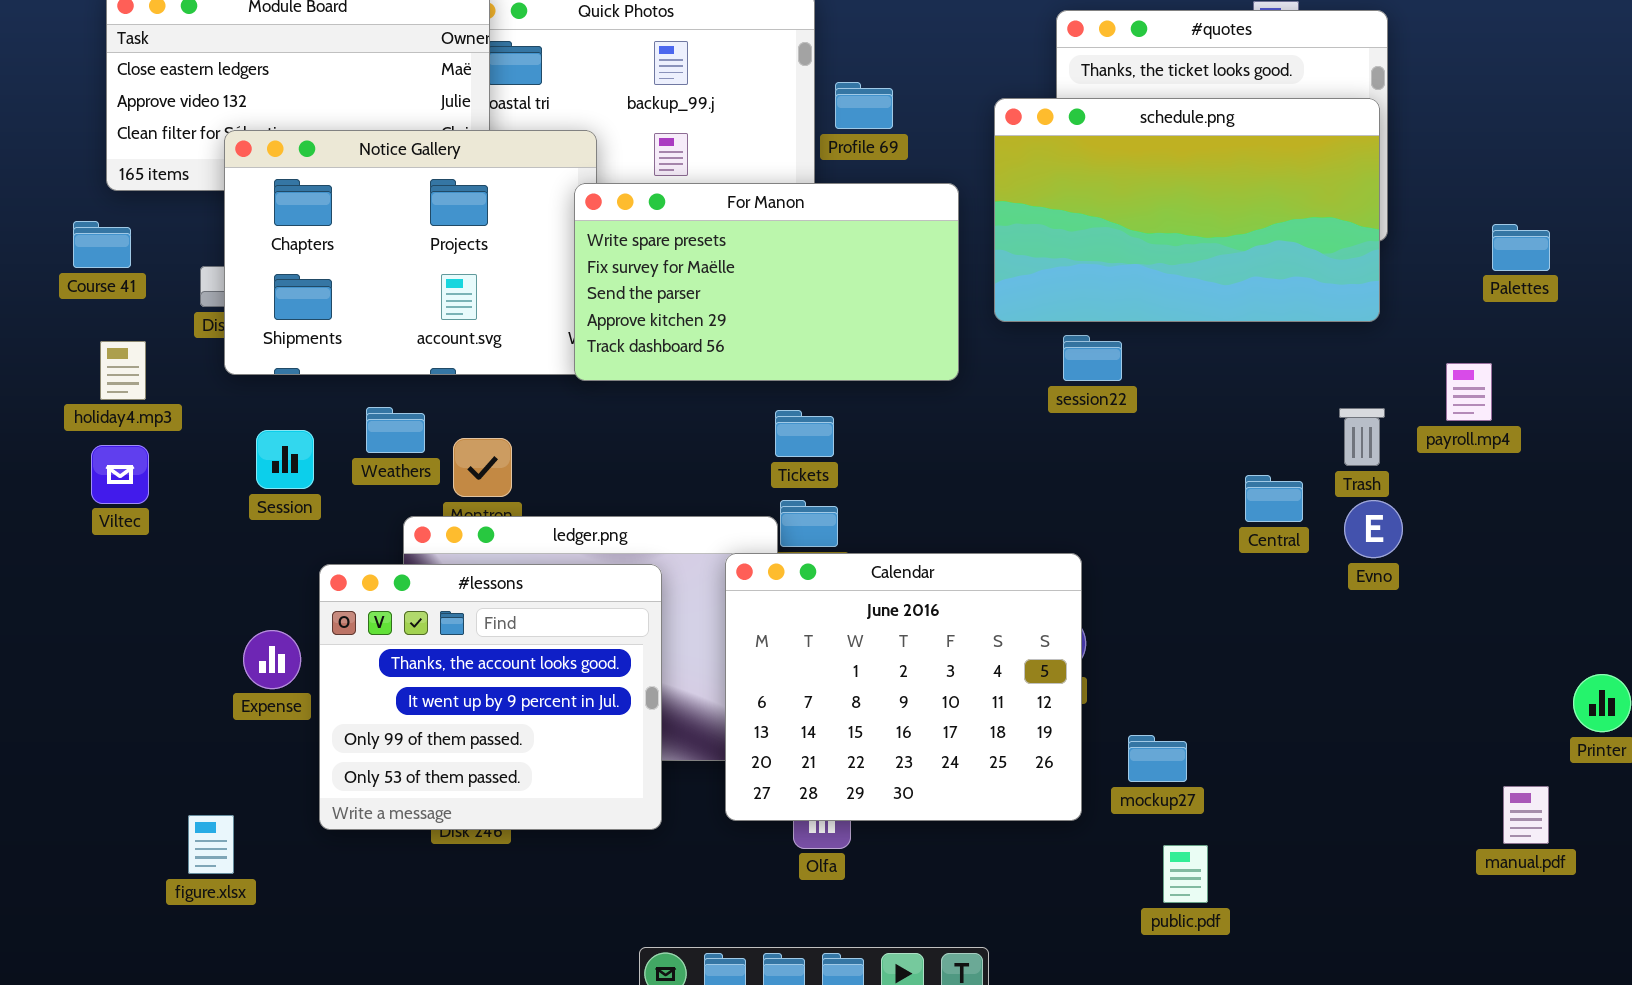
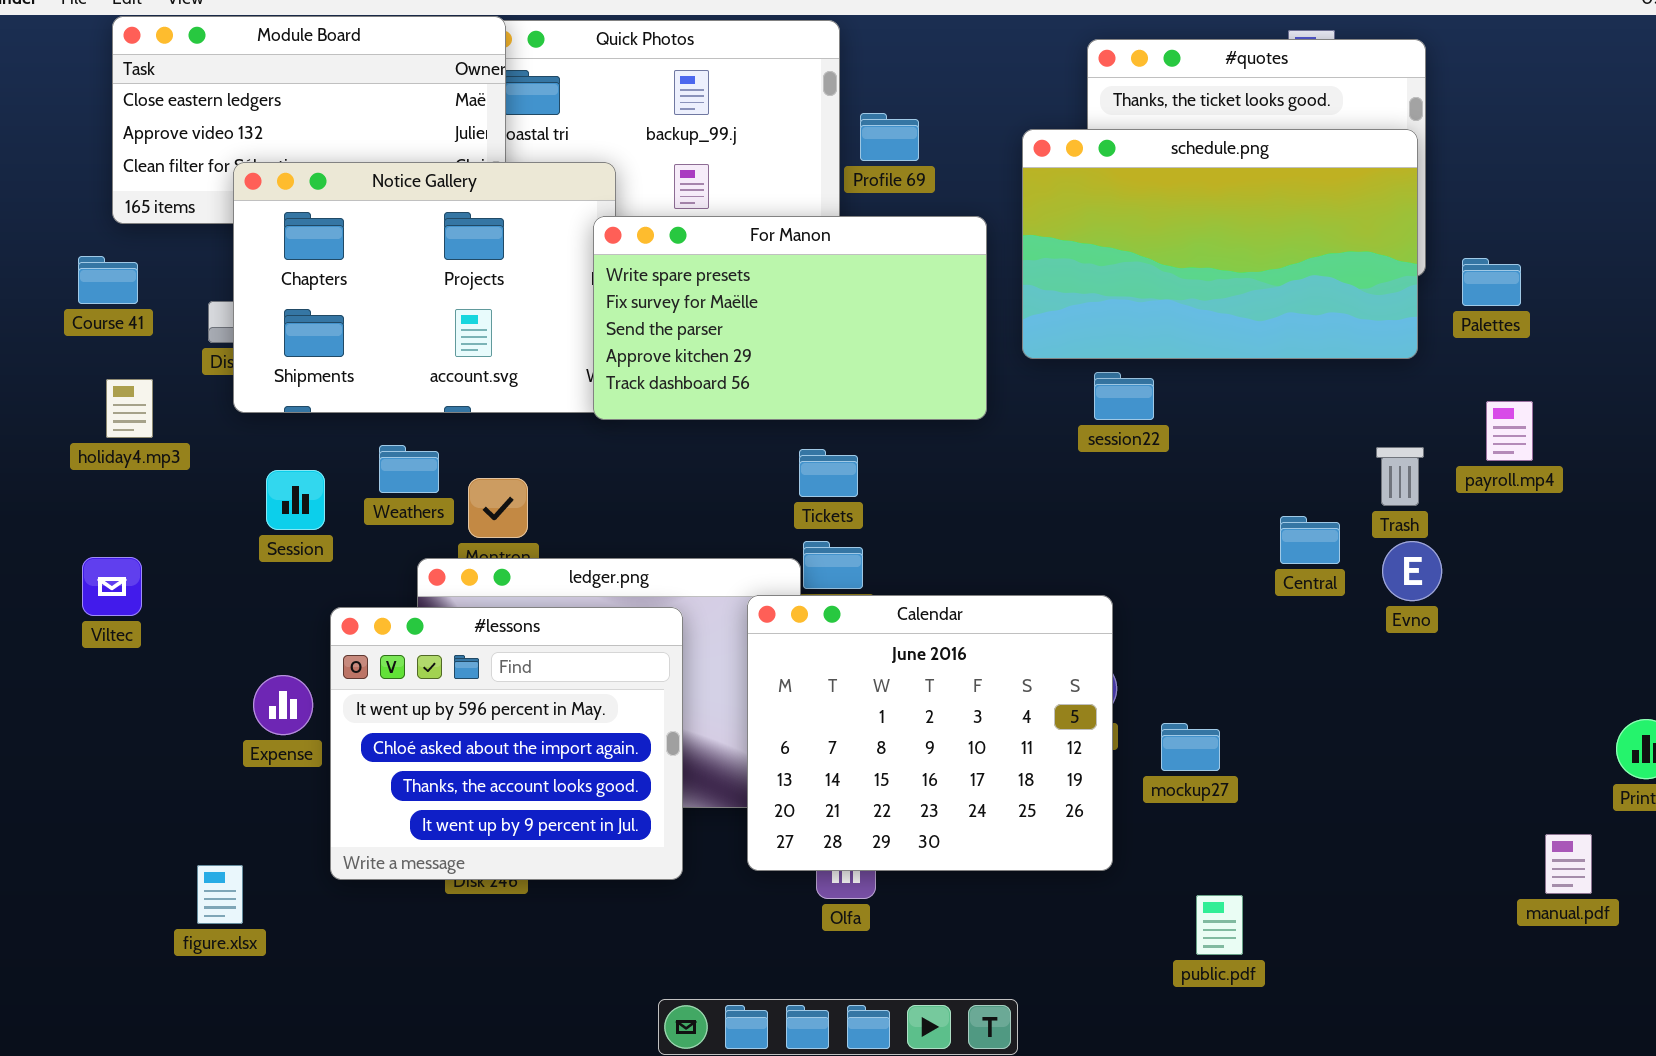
Palettes: [1492,224,1550,271] -> [1462,258,1521,306], moved
Viltec: [91,445,149,504] -> [82,557,142,616], moved
#lessons: [319,564,662,830] -> [330,607,683,880], scrolled up 2 rows
mockup27: [1128,735,1187,782] -> [1161,723,1220,771], moved

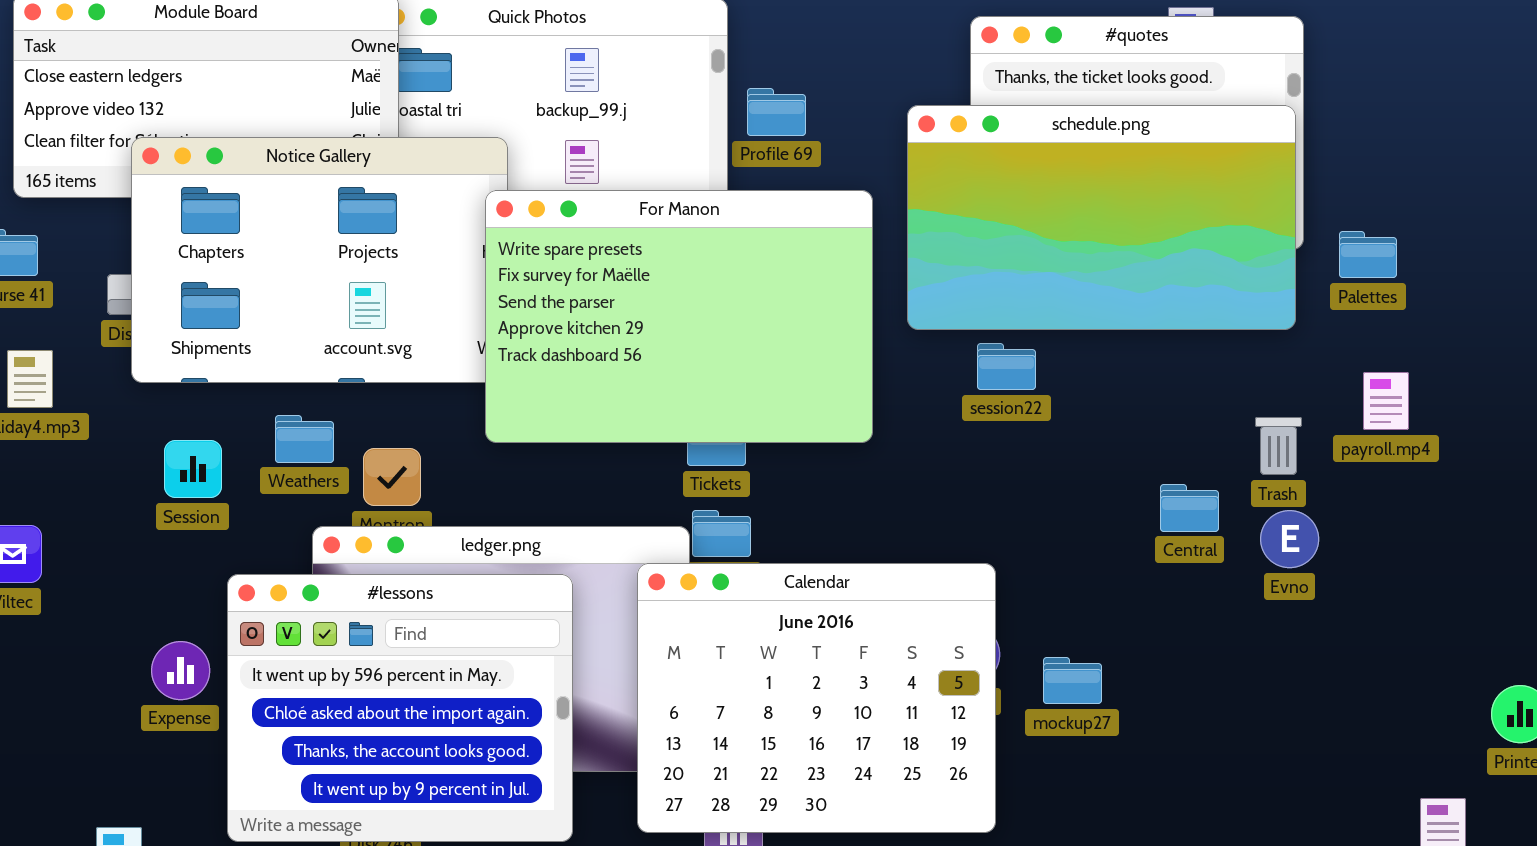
For Manon: [593,216,987,420] -> [485,190,873,443], resized
mockup27: [1161,723,1220,771] -> [1043,657,1102,704], moved

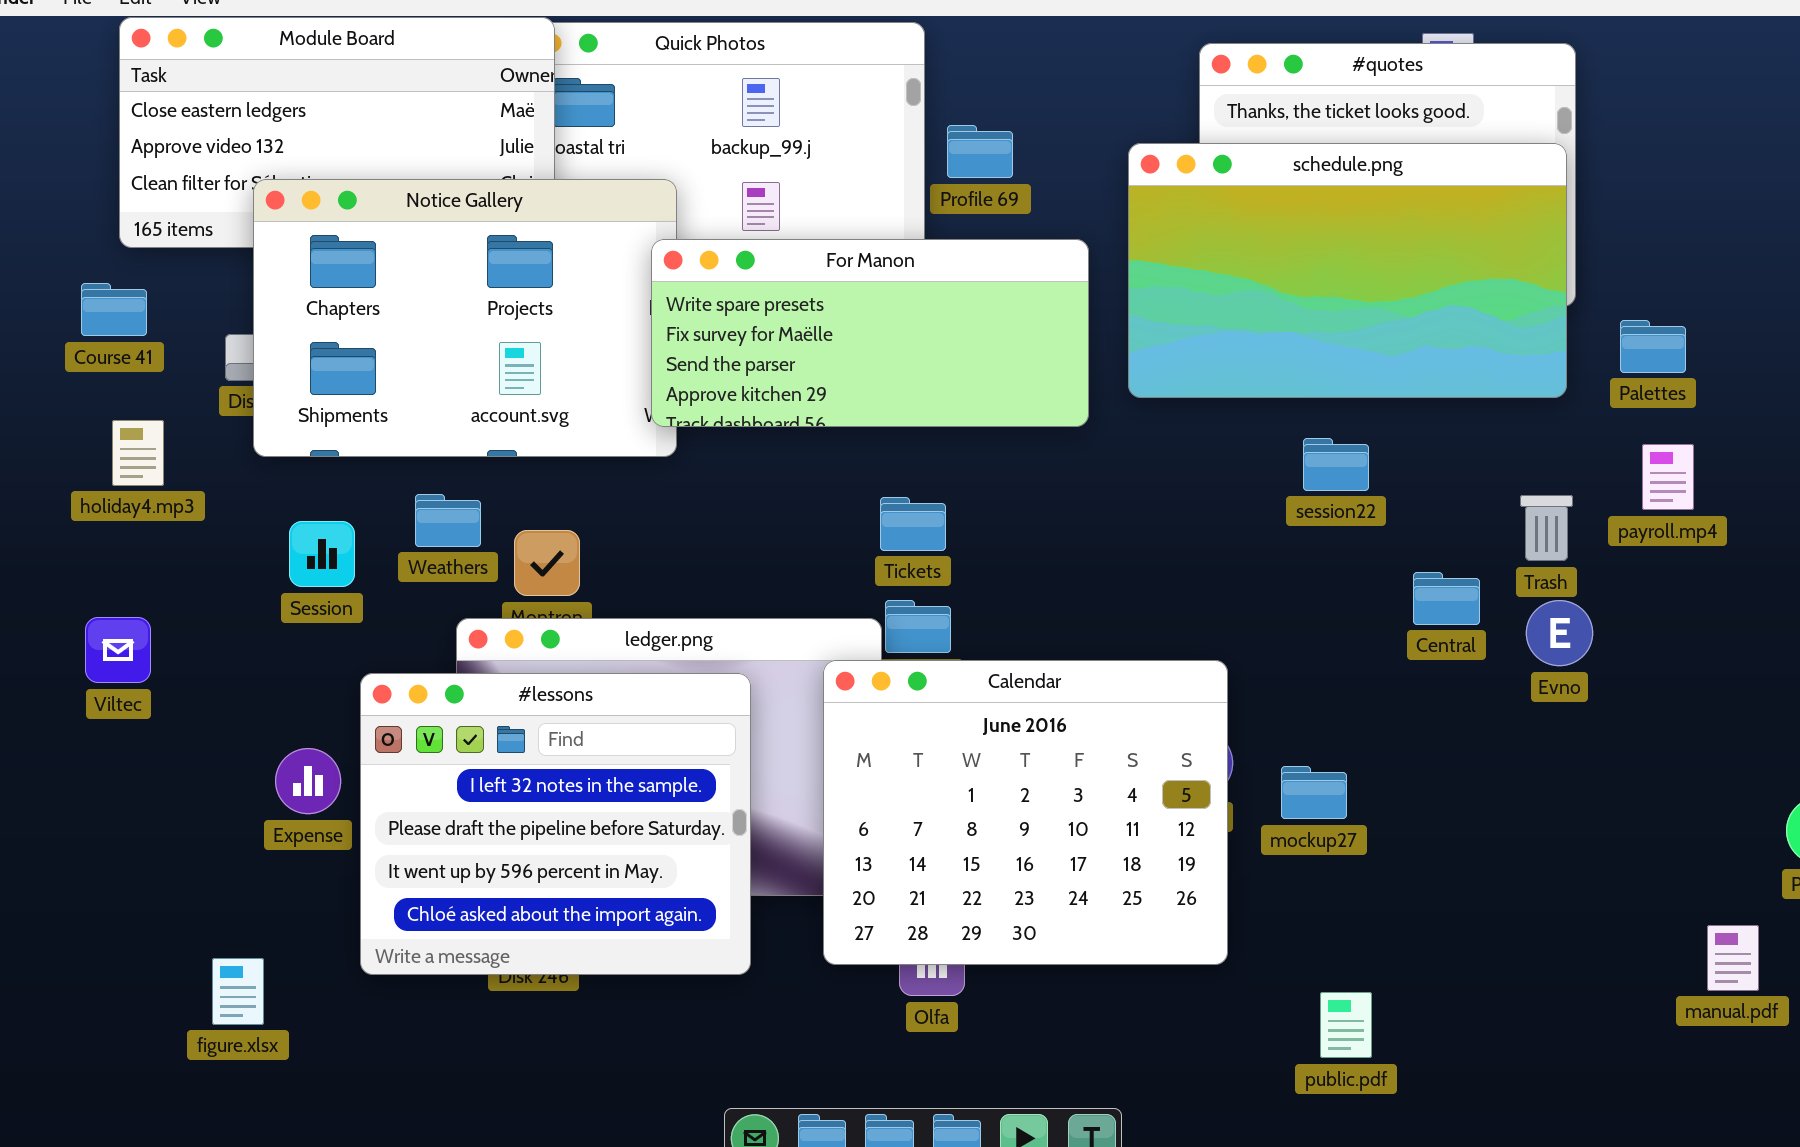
For Manon: [485,190,873,443] -> [651,239,1089,427], resized
Palettes: [1339,231,1397,278] -> [1620,320,1686,373], moved
session22: [977,343,1036,390] -> [1303,438,1369,491], moved
#lessons: [227,574,573,842] -> [360,673,751,975], scrolled up 2 rows

